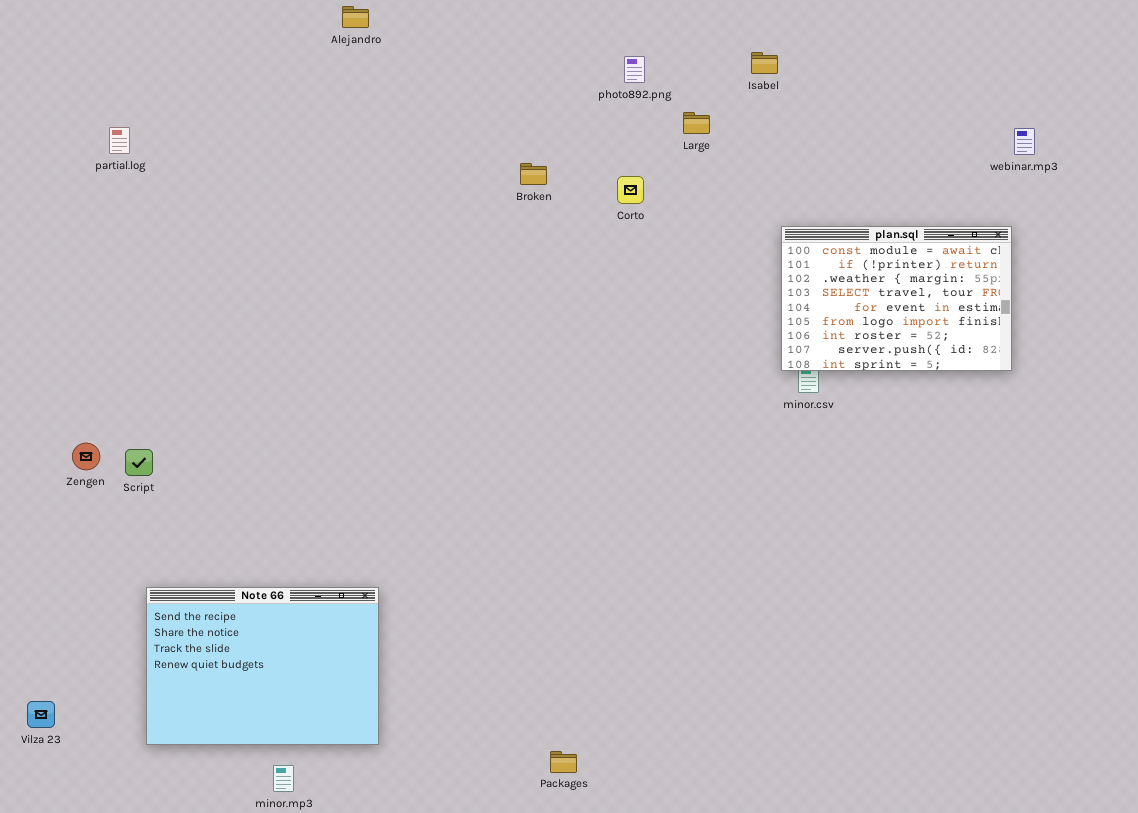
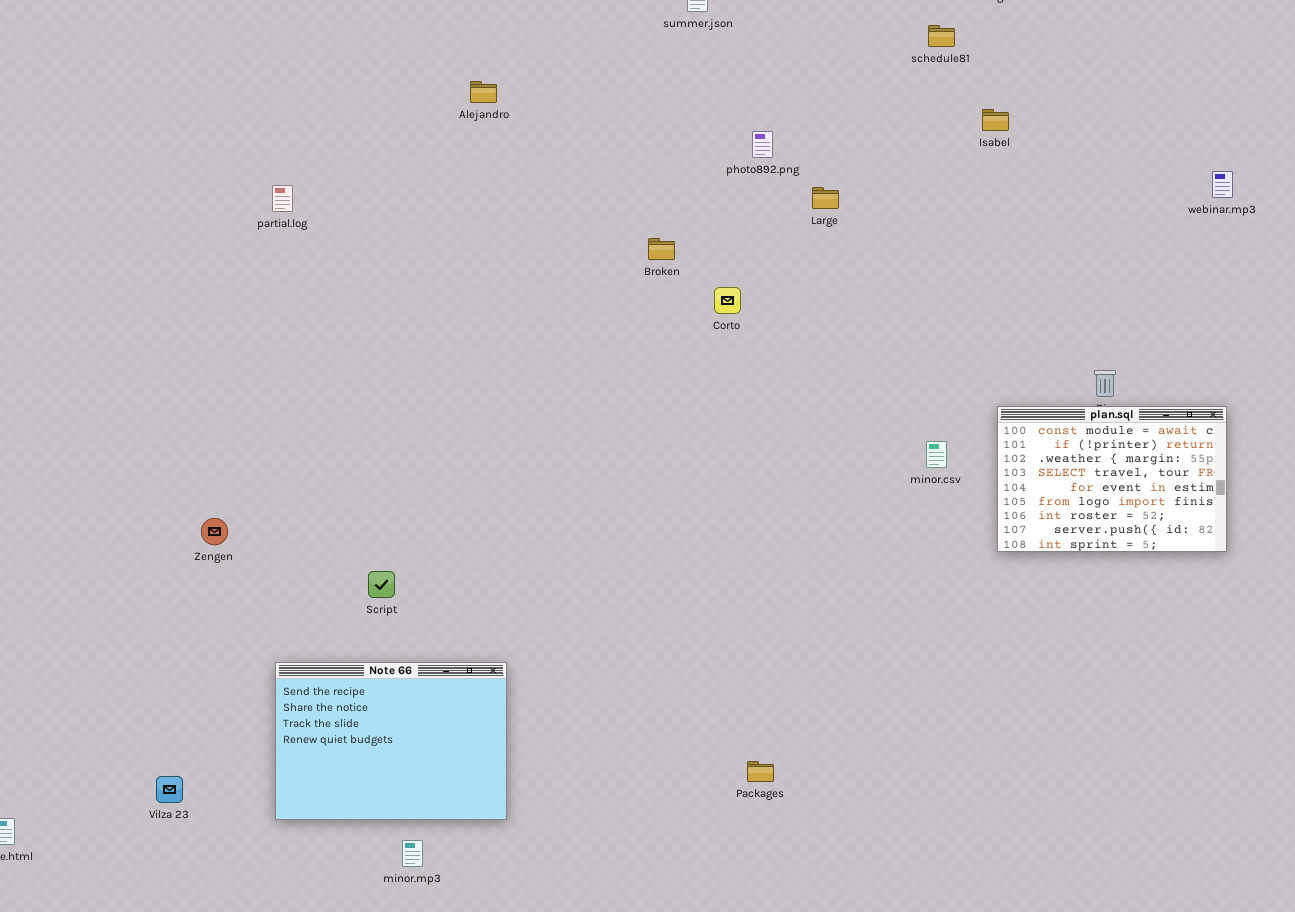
Isabel: [751,52,778,74] -> [982,109,1009,131], moved
partial.log: [109,127,130,154] -> [272,185,293,212], moved
webinar.mp3: [1014,128,1035,155] -> [1212,171,1233,198], moved
Corto: [617,176,644,204] -> [714,287,741,314], moved
plan.sql: [781,226,1012,371] -> [997,406,1227,552], moved
Script: [125,449,153,476] -> [368,571,395,598], moved
Packages: [550,751,577,773] -> [747,761,774,782], moved

